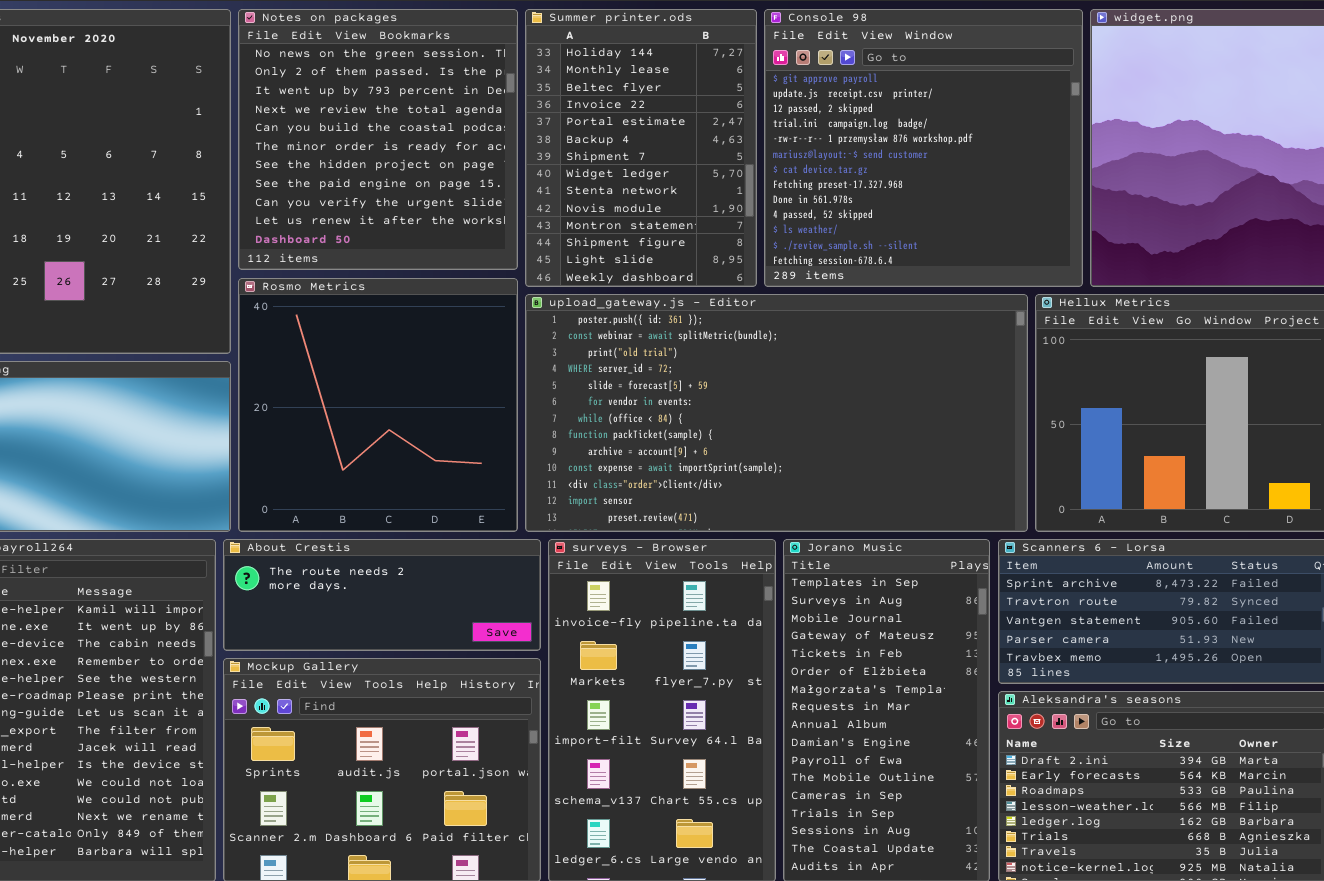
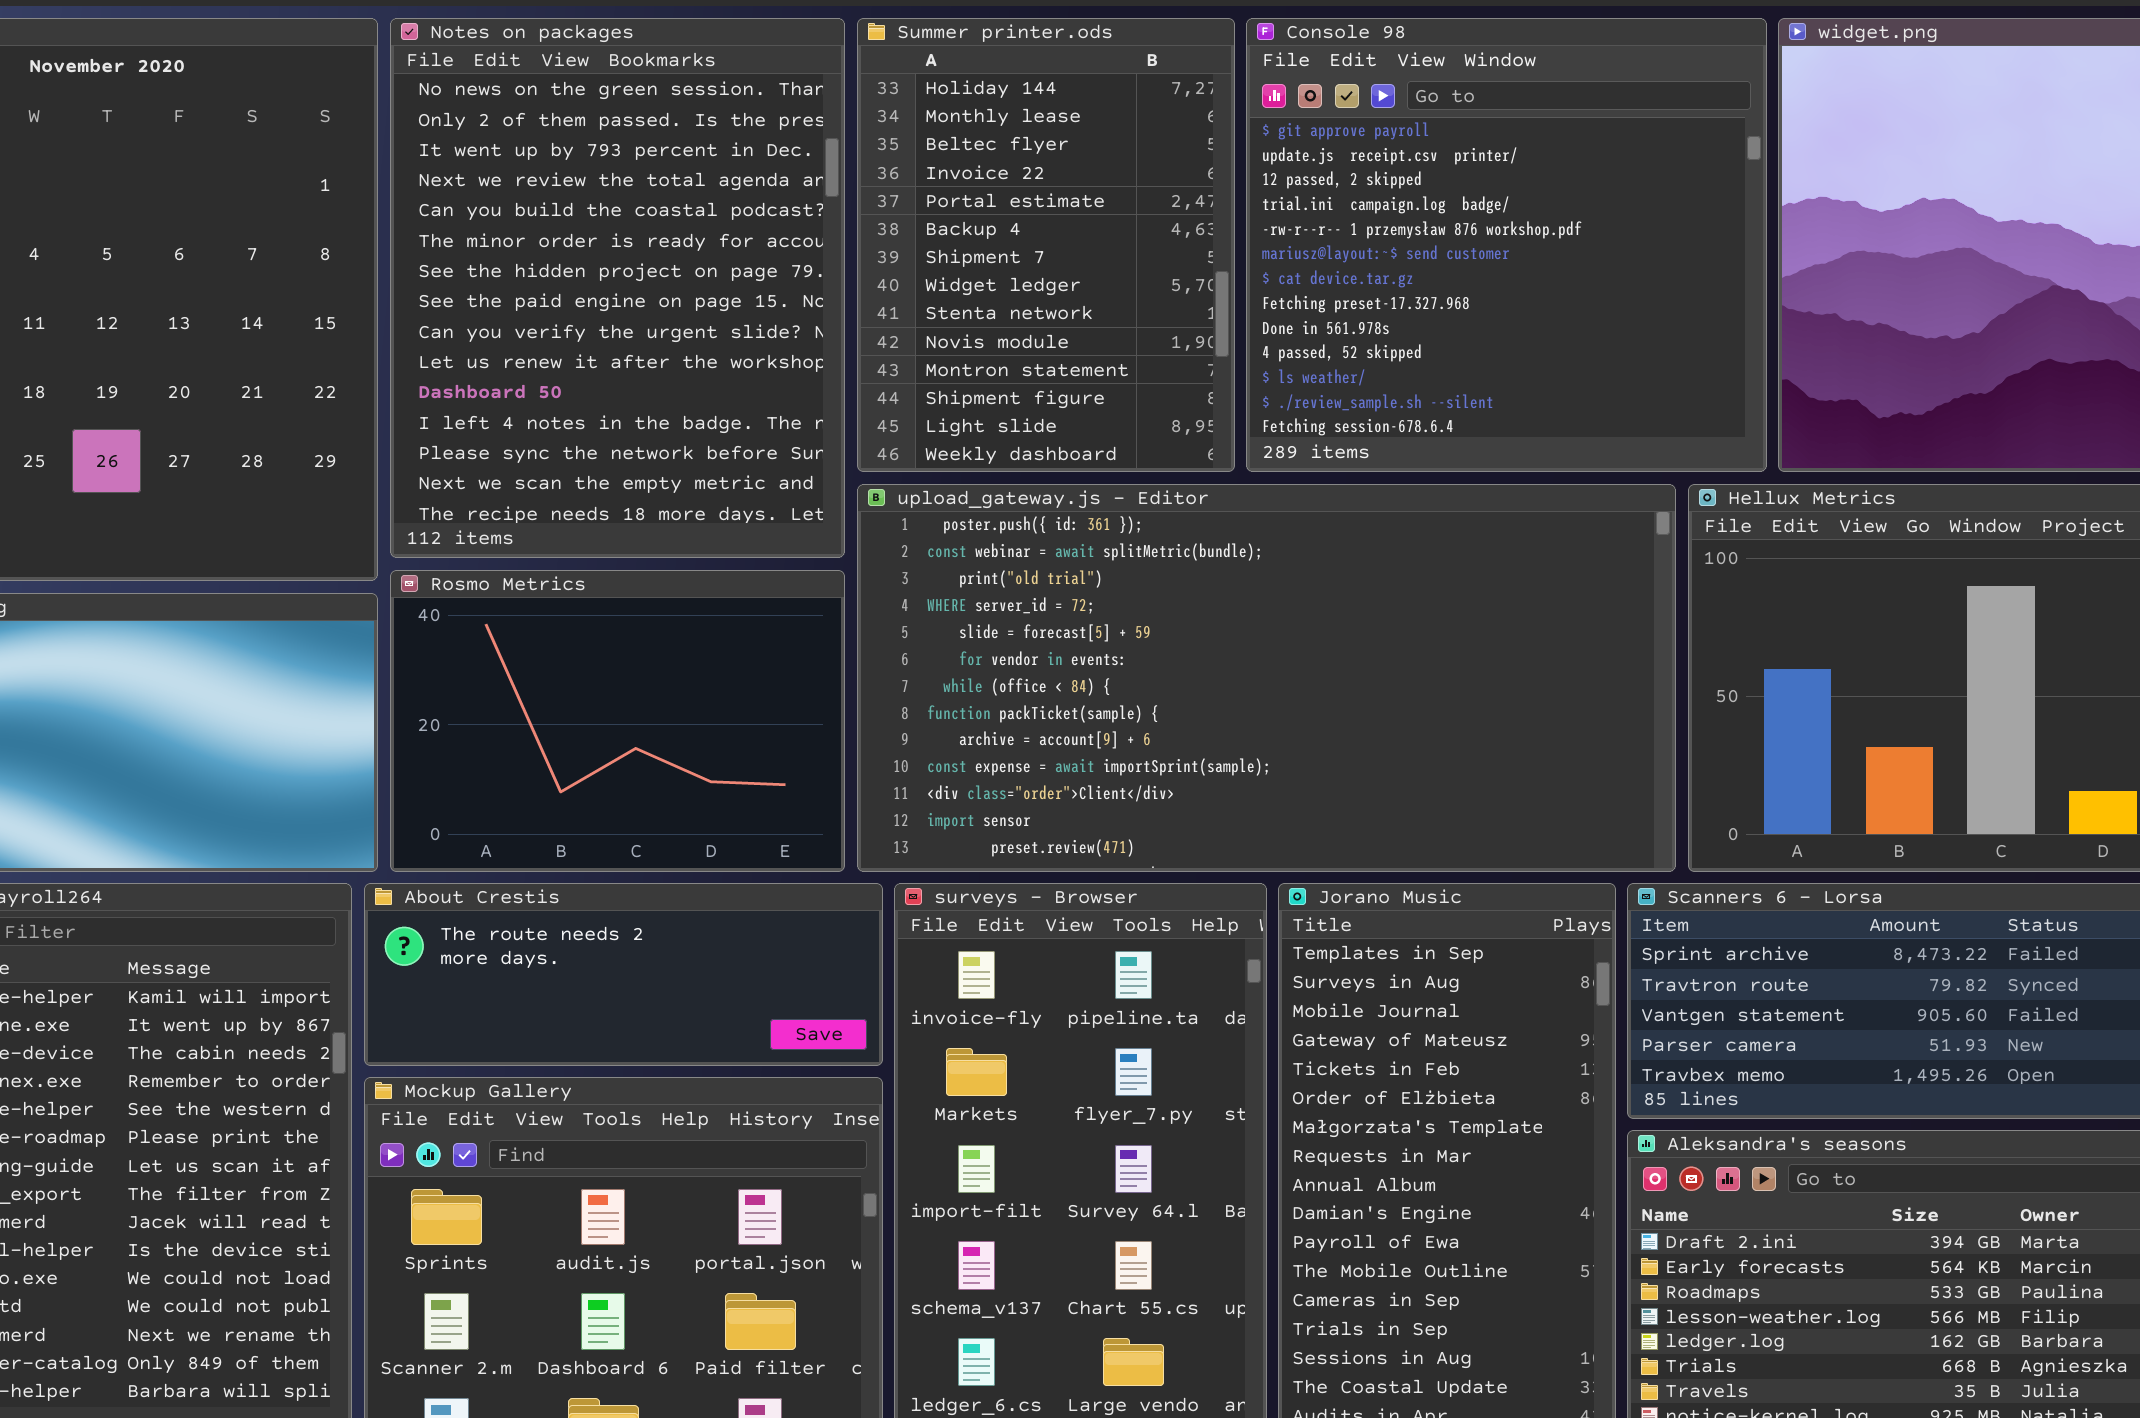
Notes on packages: [238,9,518,270] -> [390,18,845,558], resized
Rosmo Metrics: [238,278,518,532] -> [390,570,845,872], resized

